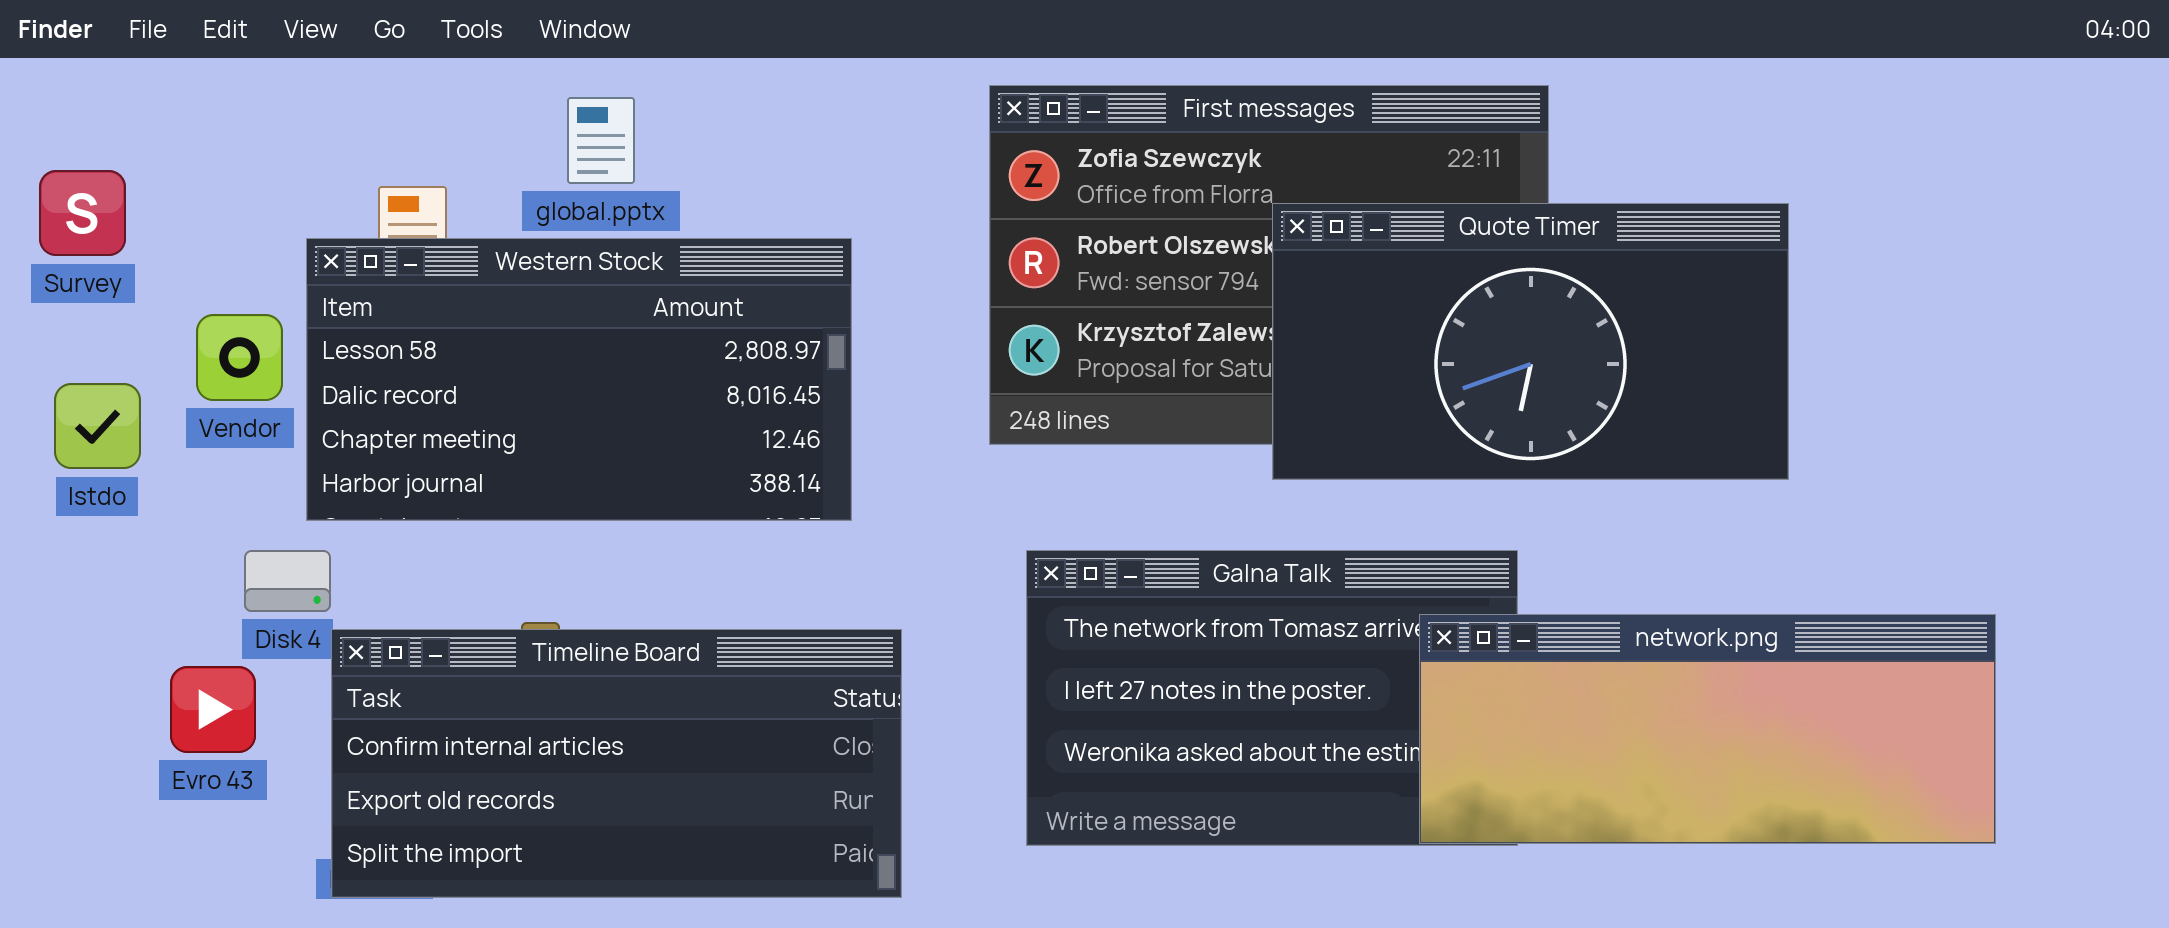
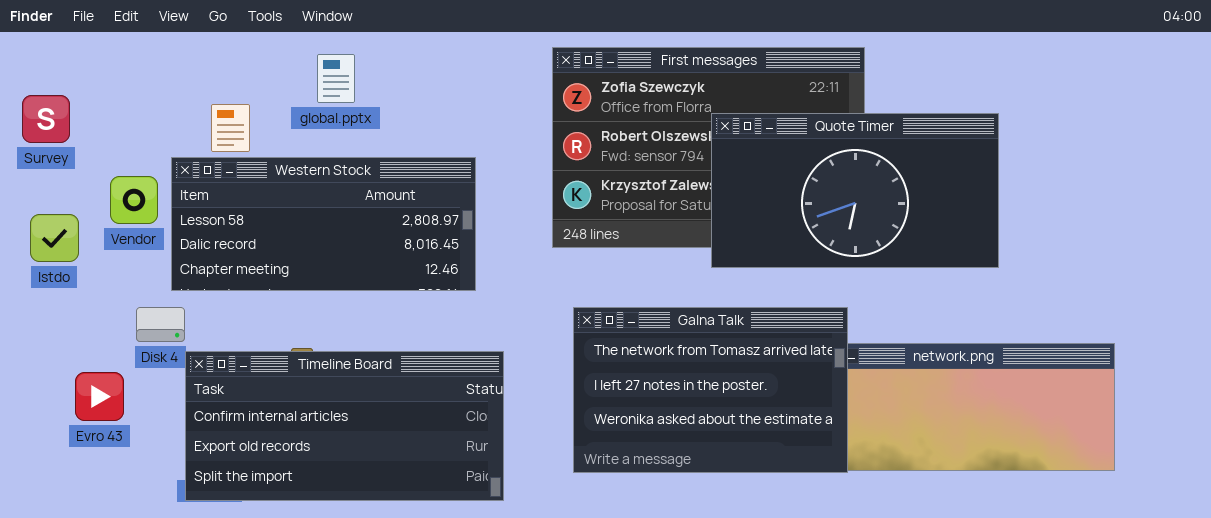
Western Stock: [306,238,852,521] -> [171,157,476,291], resized
Galna Talk: [1026,550,1518,846] -> [573,307,848,473], raised
Evro 43: [170,666,256,753] -> [75,372,124,421], moved

